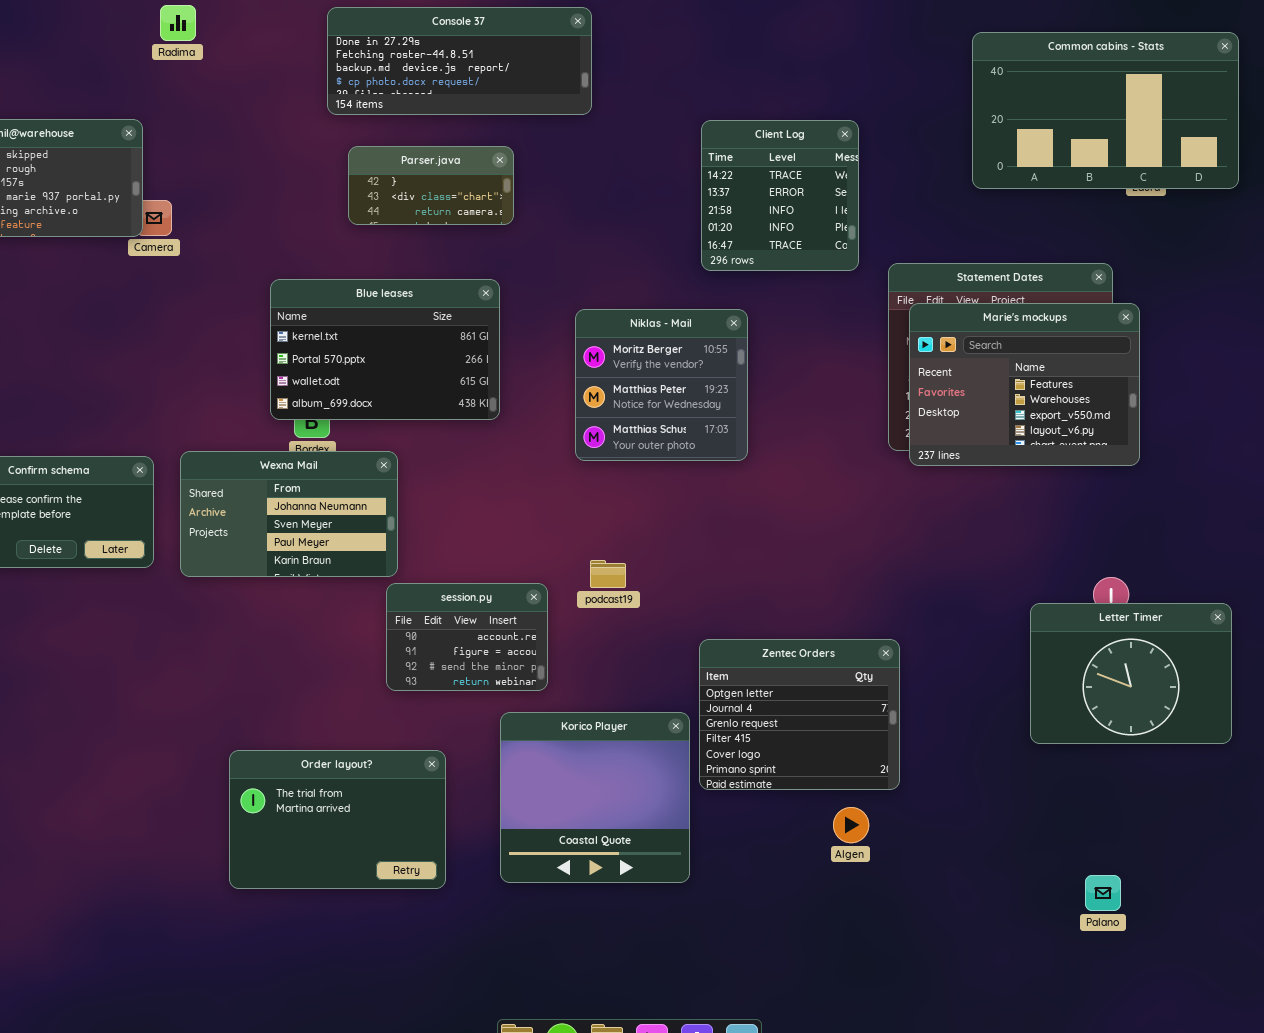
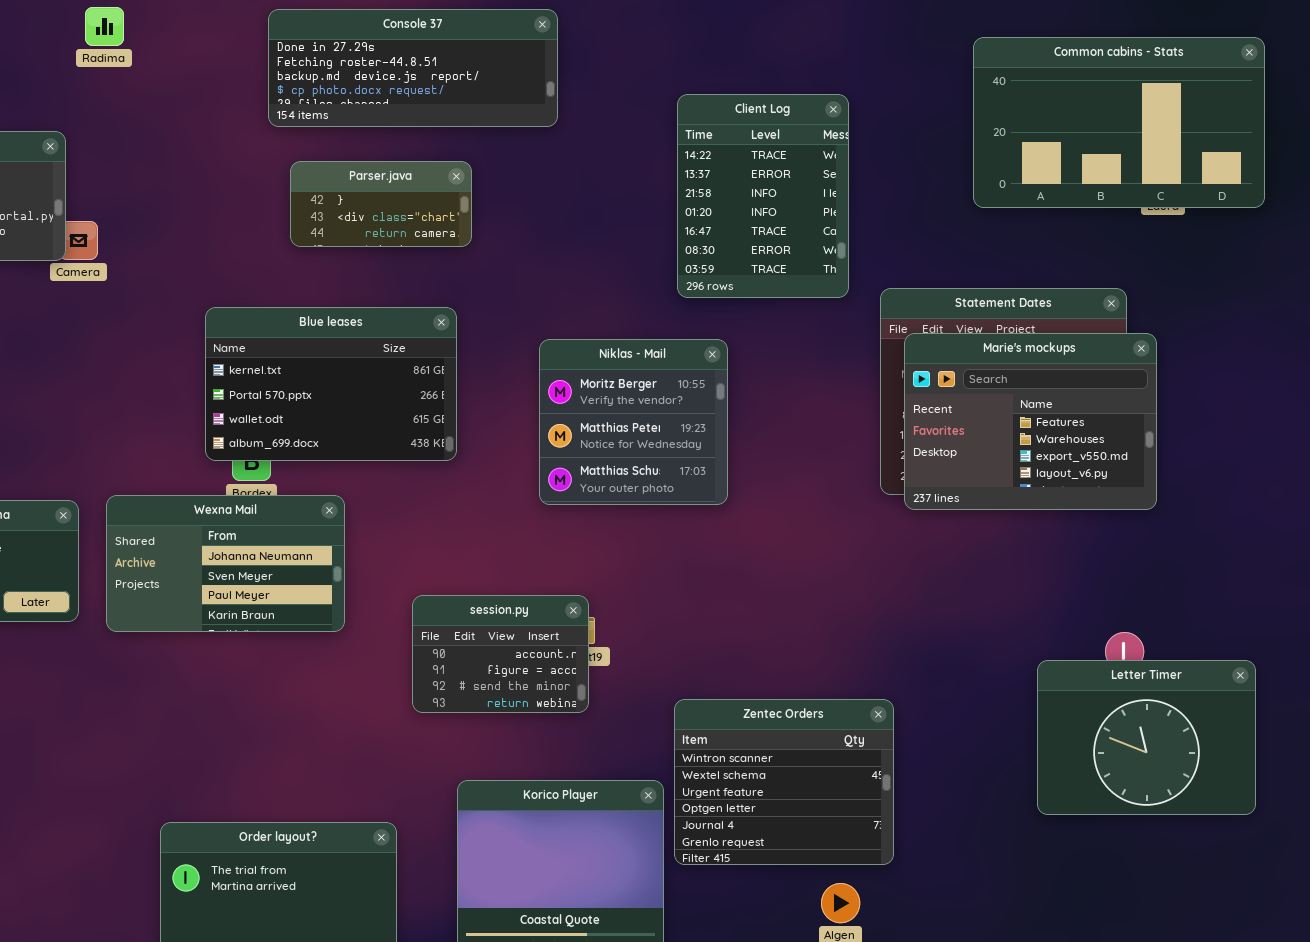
Client Log: [701,120,859,271] -> [677,94,849,298], resized
session.py: [386,583,548,691] -> [412,595,589,713], moved
Zentec Orders: [699,639,900,790] -> [674,699,894,865], scrolled up 3 rows

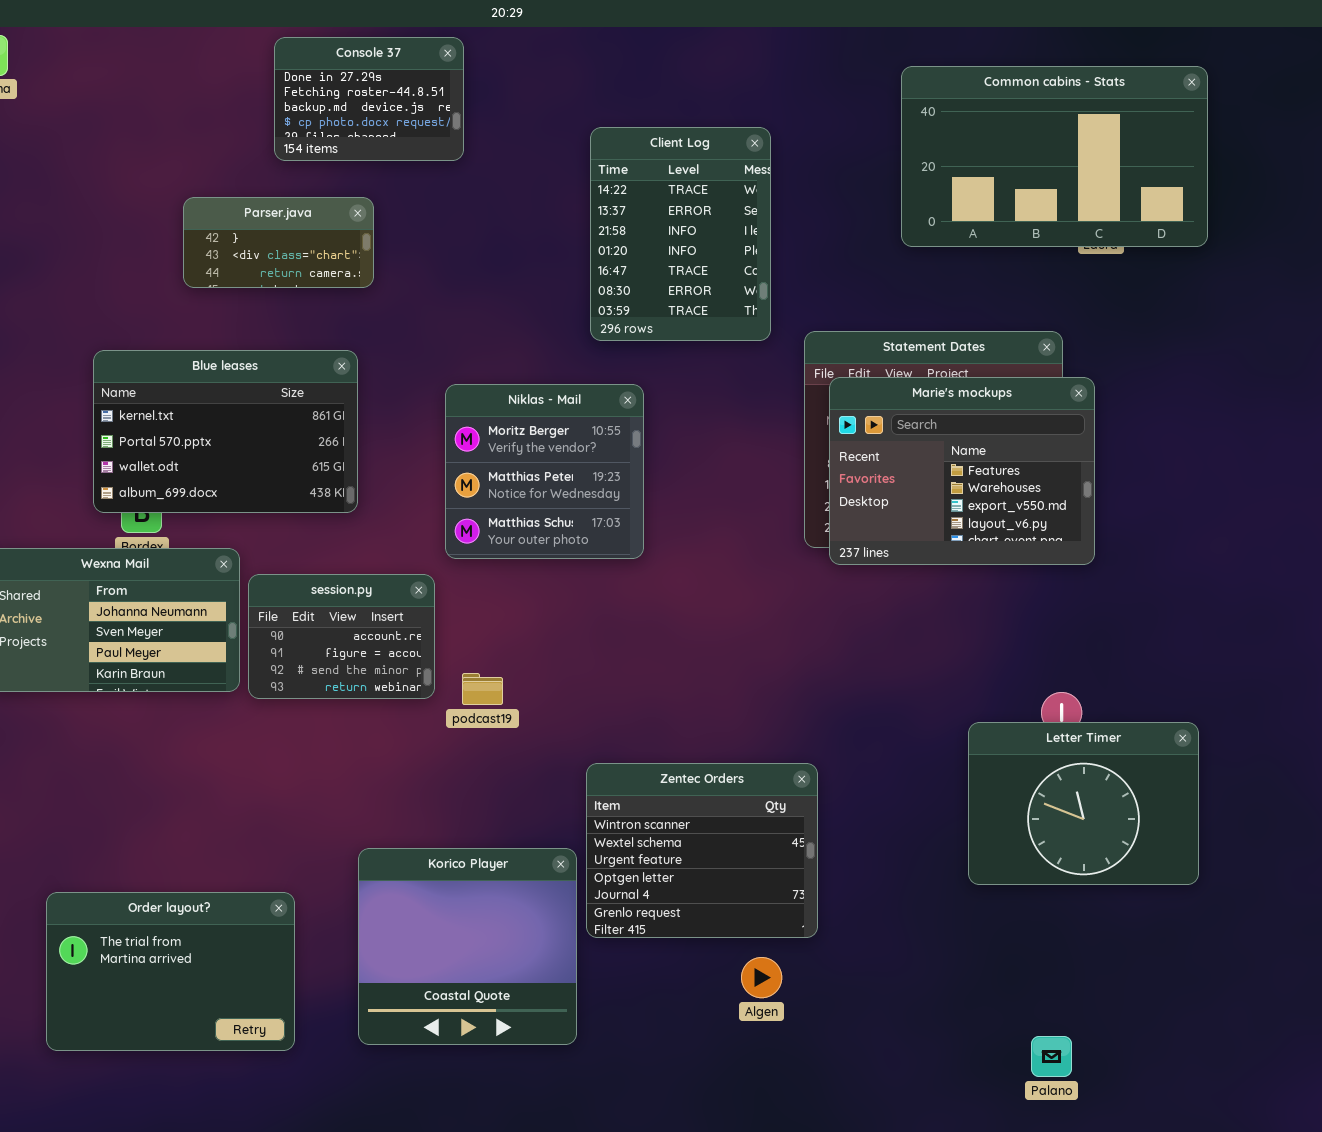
Console 37: [268,9,558,127] -> [274,37,464,161], resized
session.py: [412,595,589,713] -> [248,574,435,699], moved

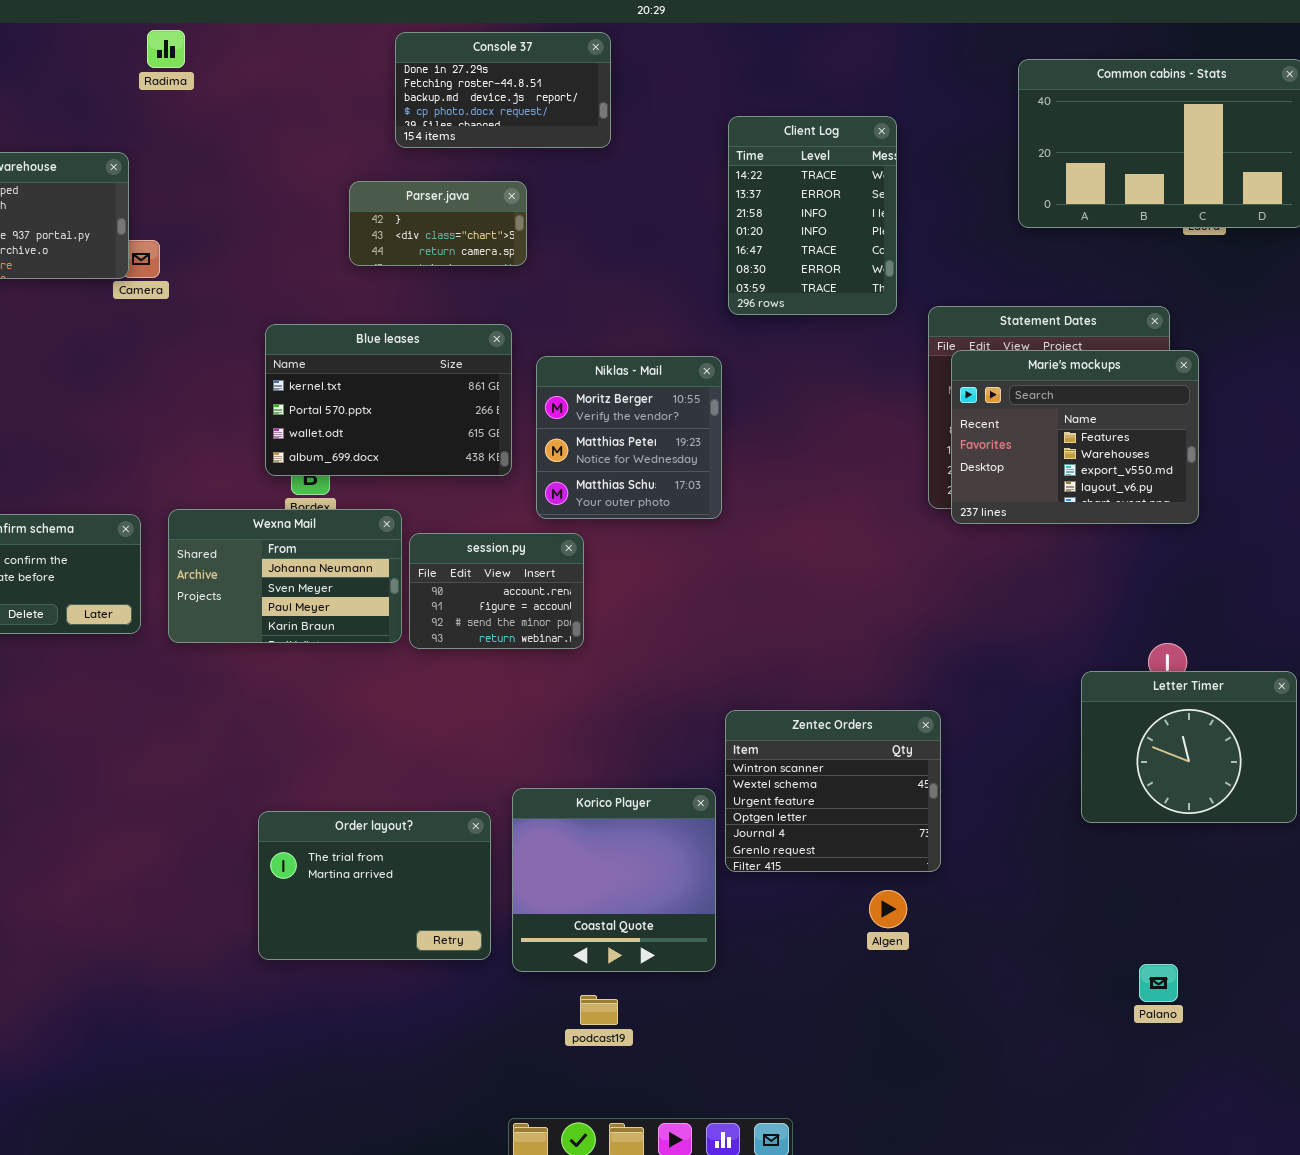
Console 37: [274,37,464,161] -> [395,32,611,148], resized
Niklas - Mail: [445,384,644,559] -> [536,356,722,519], moved
podcast19: [462,673,503,705] -> [580,995,618,1025], moved
Order layout?: [46,892,295,1051] -> [258,811,491,960], moved

